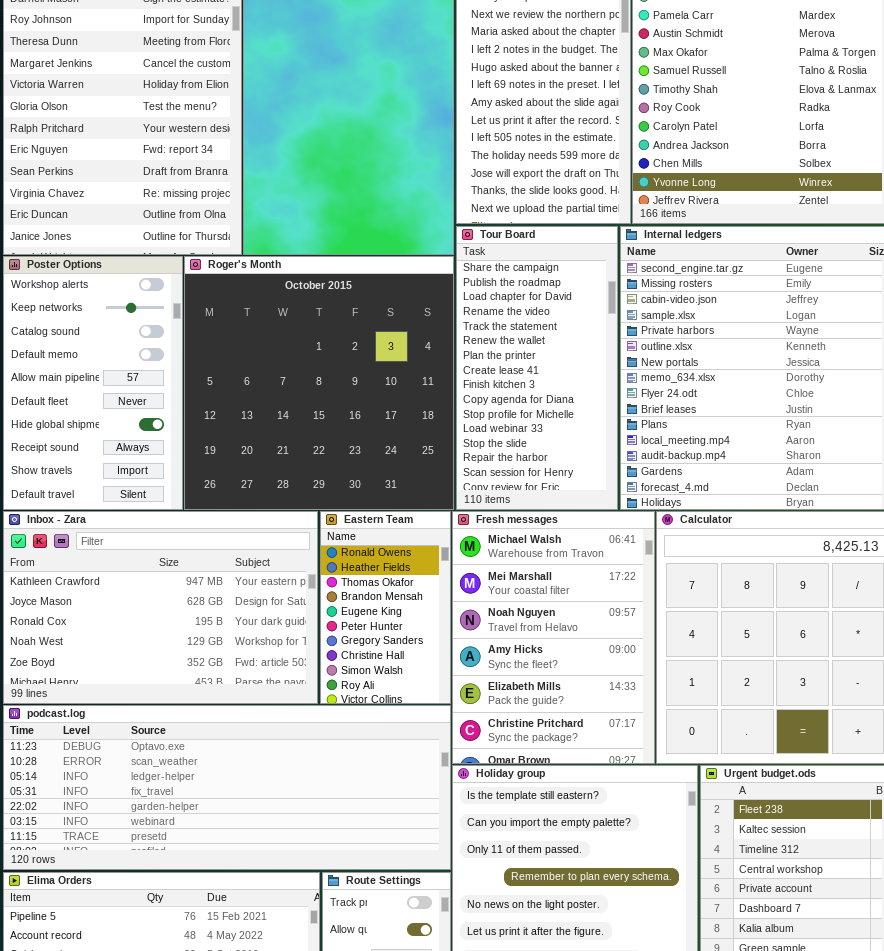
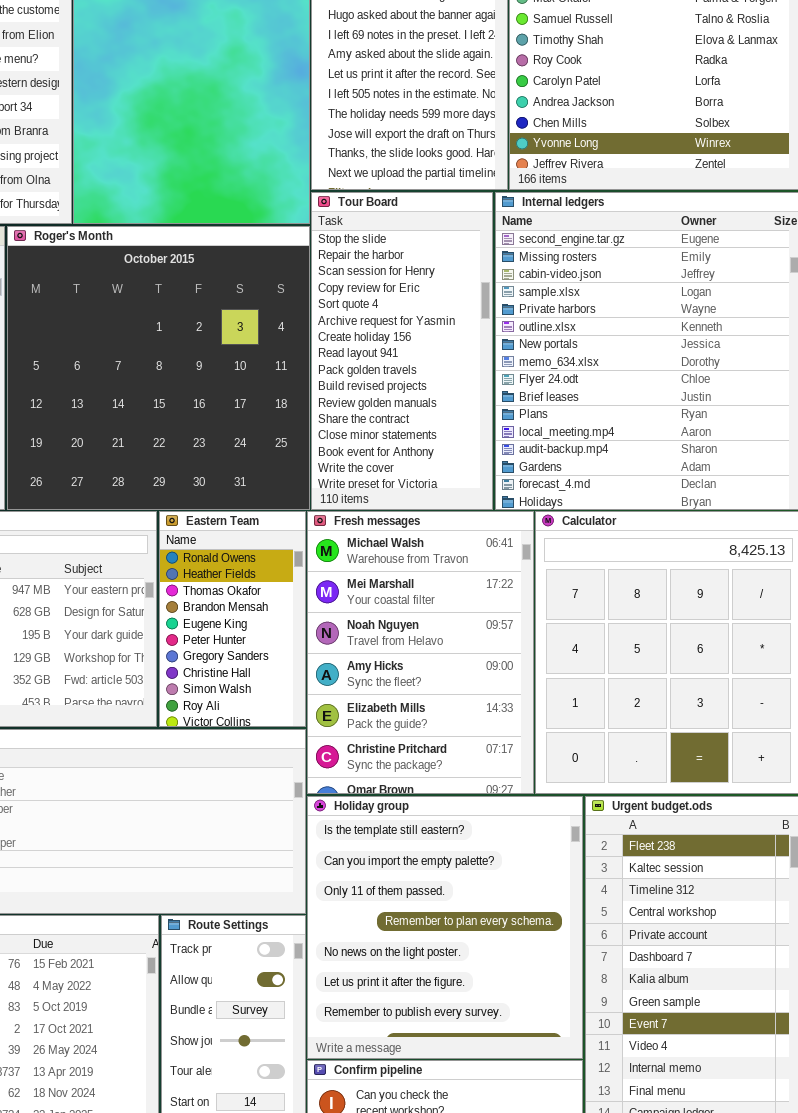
Tour Board: [456,226,618,510] -> [311,192,493,510], scrolled down 12 rows

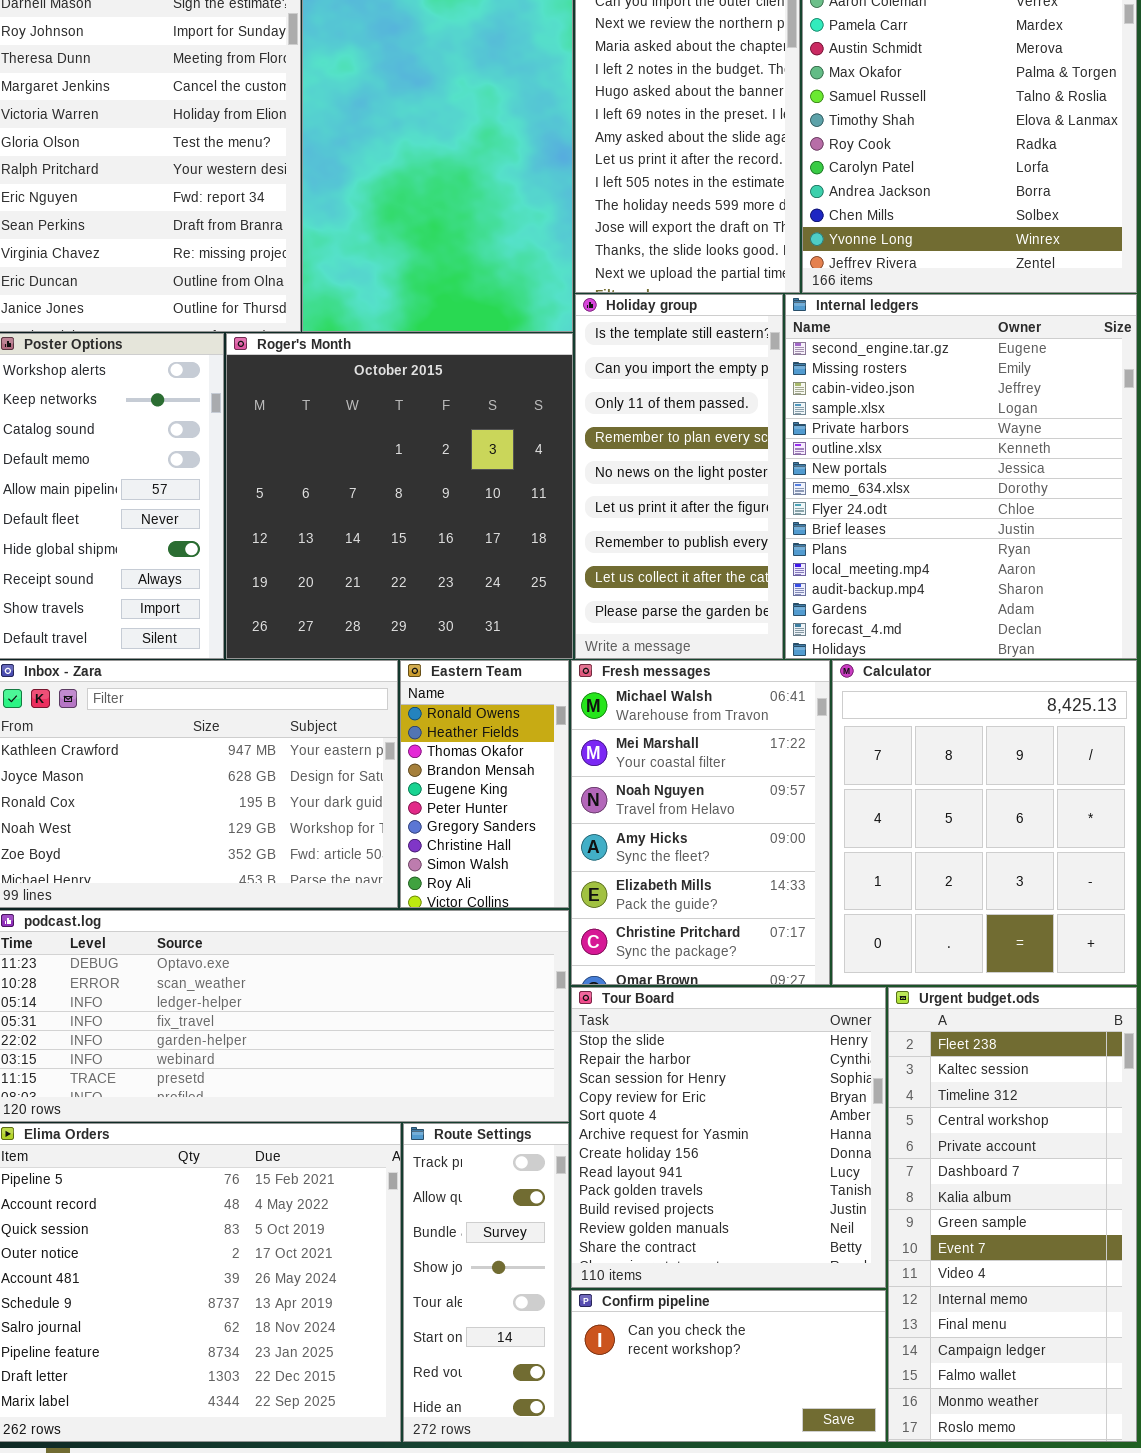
Tour Board: [311,192,493,510] -> [571,987,886,1288], moved, resized
Holiday group: [307,796,583,1059] -> [575,294,783,659], moved, resized

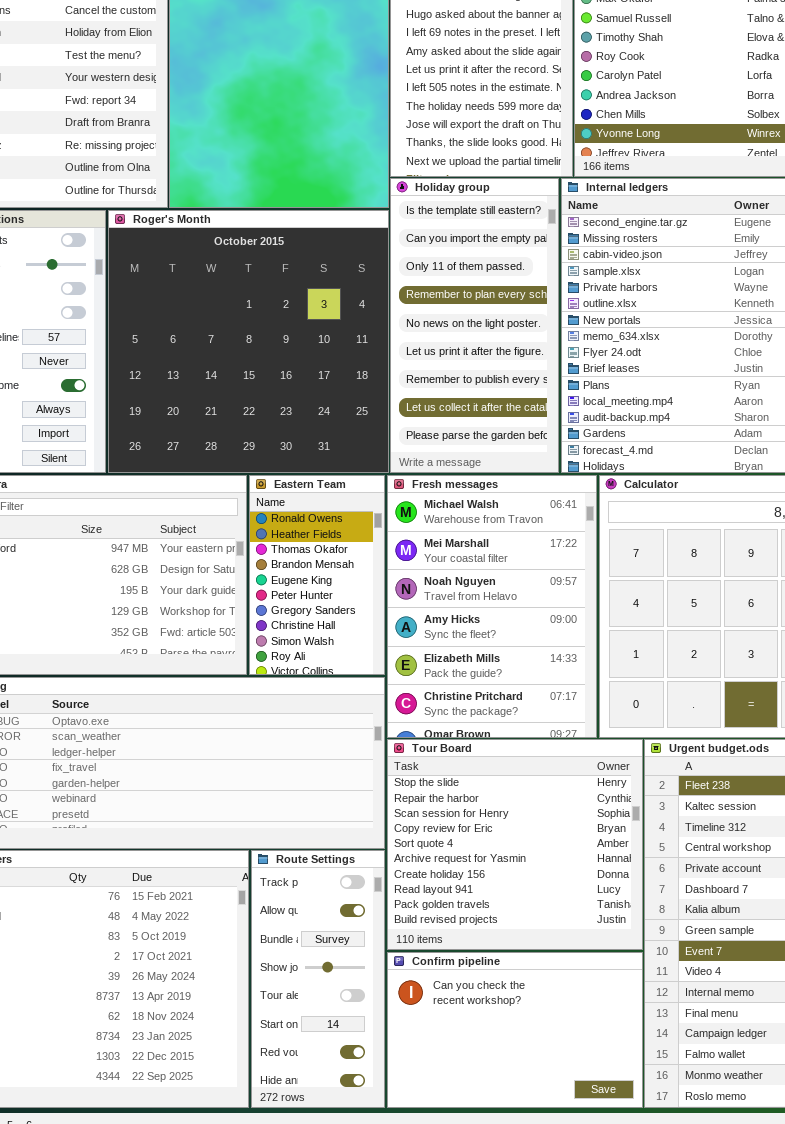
Tour Board: [571,987,886,1288] -> [387,739,643,950], resized
Confirm pipeline: [571,1290,886,1442] -> [387,952,643,1108], resized

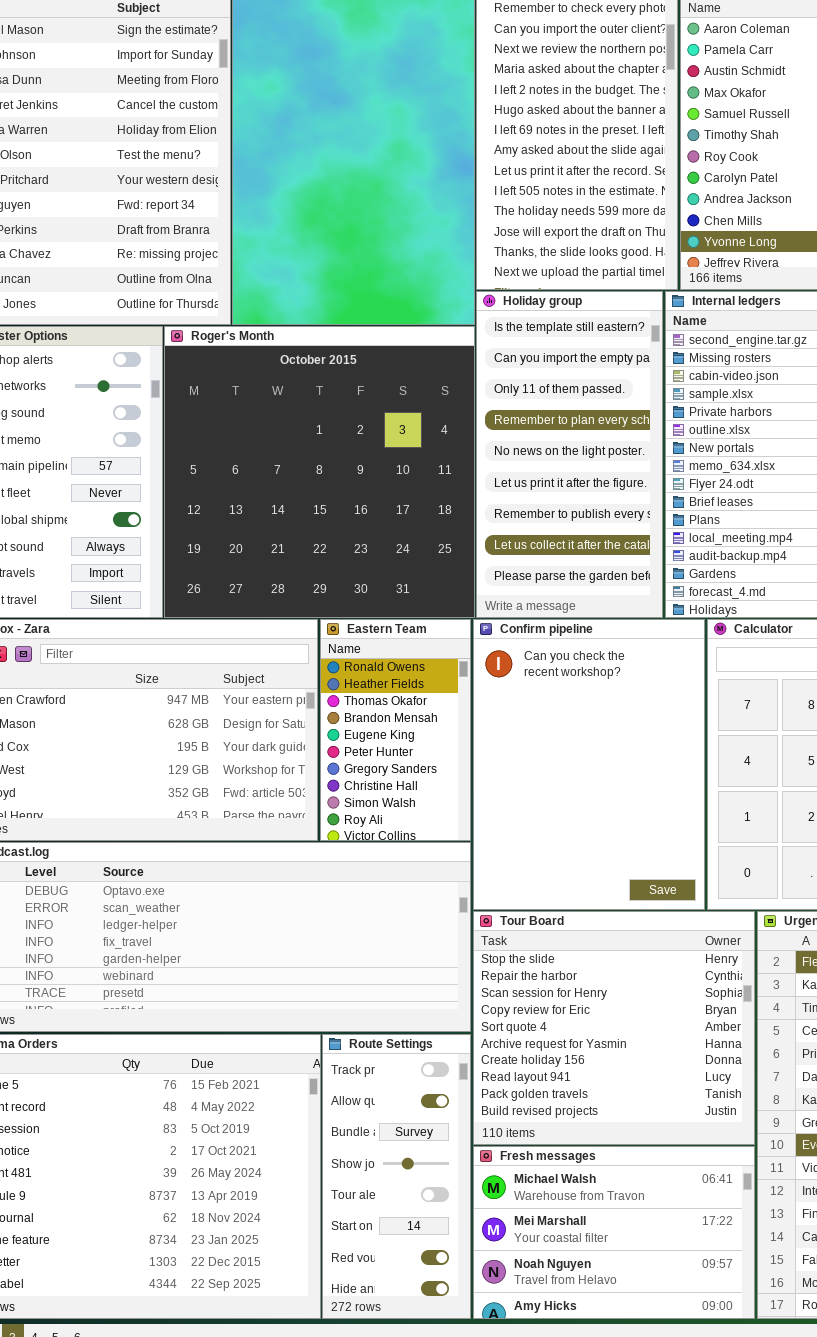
Fresh messages: [387,475,597,738] -> [473,1146,755,1319], moved, resized
Confirm pipeline: [387,952,643,1108] -> [473,619,705,910], moved, resized

